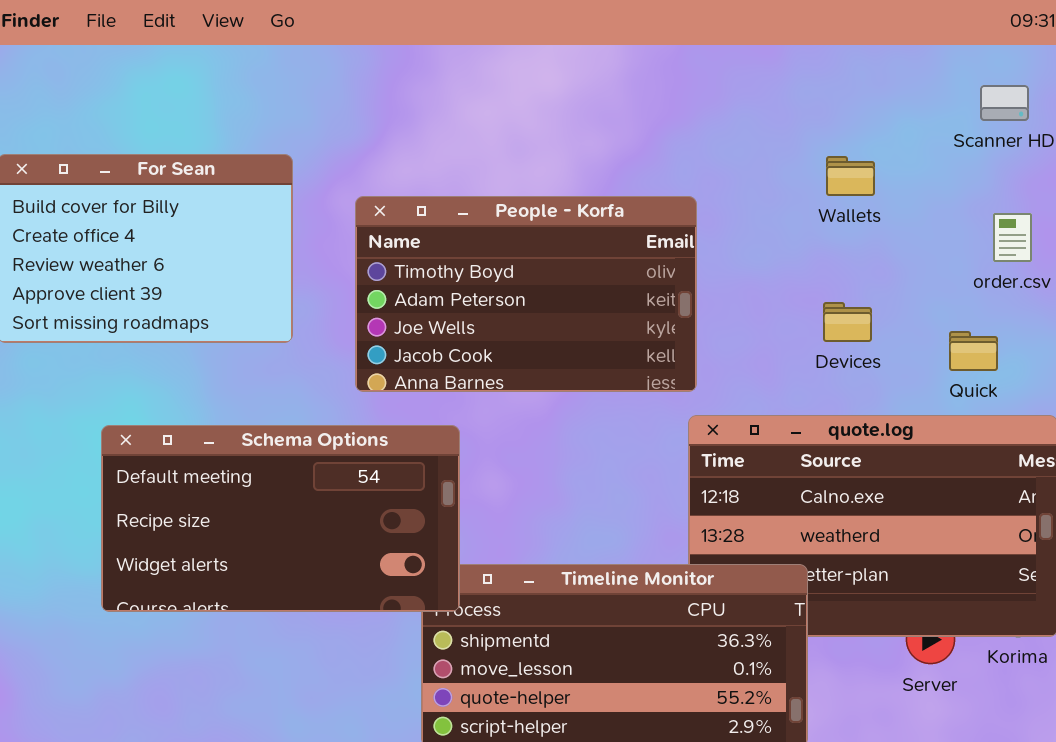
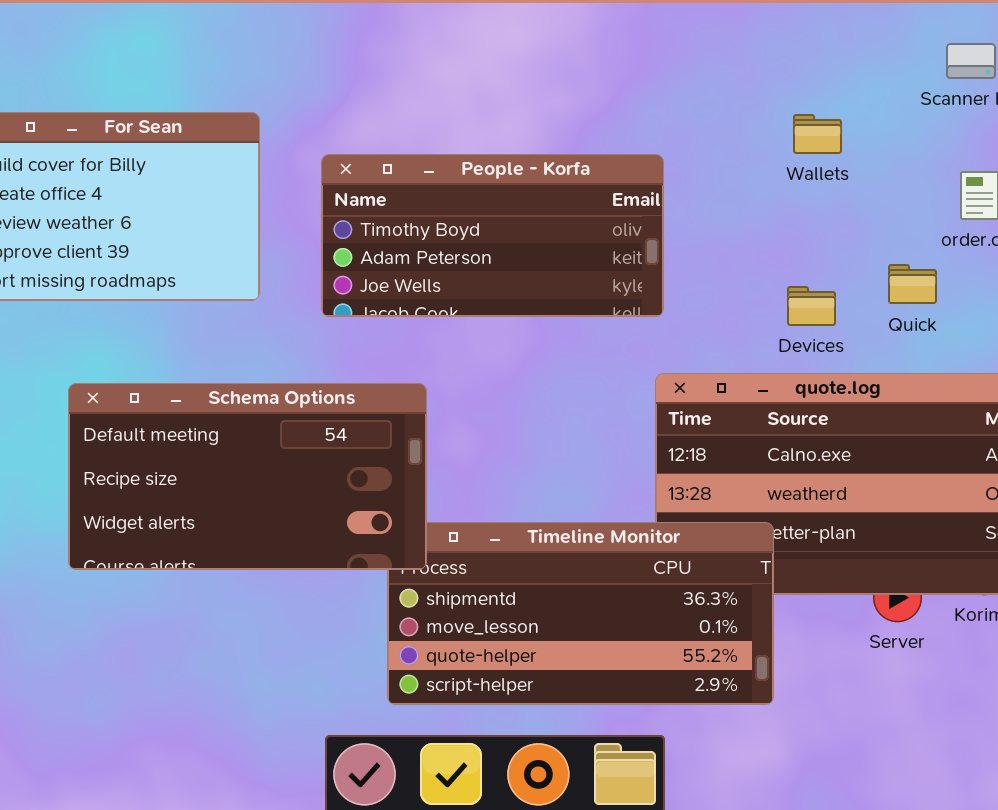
People - Korfa: [355,196,697,392] -> [321,154,664,317], resized
Devices: [823,302,872,342] -> [787,286,836,326], moved
Quick: [949,331,998,371] -> [888,264,937,304], moved

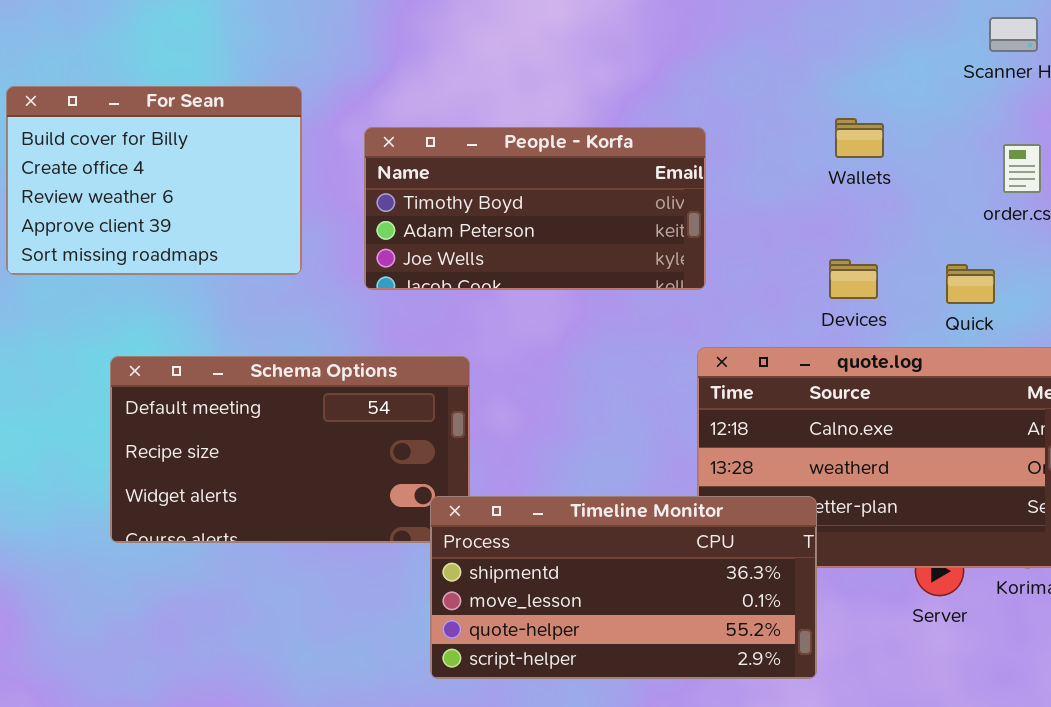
Wallets: [793,114,842,154] -> [835,118,884,158], moved
Quick: [888,264,937,304] -> [946,264,995,304], moved
Timeline Monitor: [387,522,774,705] -> [430,496,817,679], raised

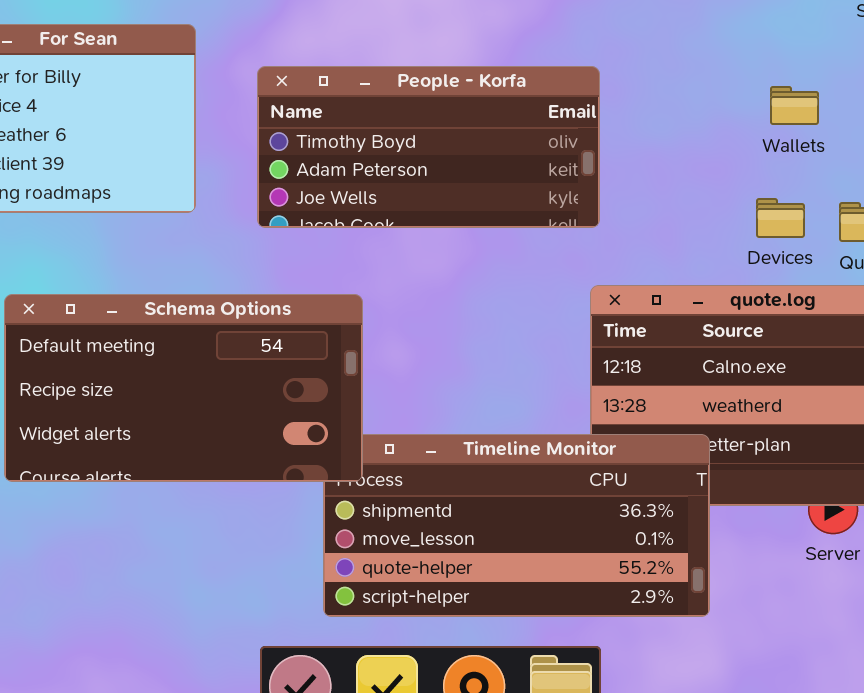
Wallets: [835,118,884,158] -> [770,86,819,125], moved
Devices: [829,259,878,299] -> [756,198,805,238], moved
Schema Options: [110,356,470,543] -> [4,294,363,482], raised

